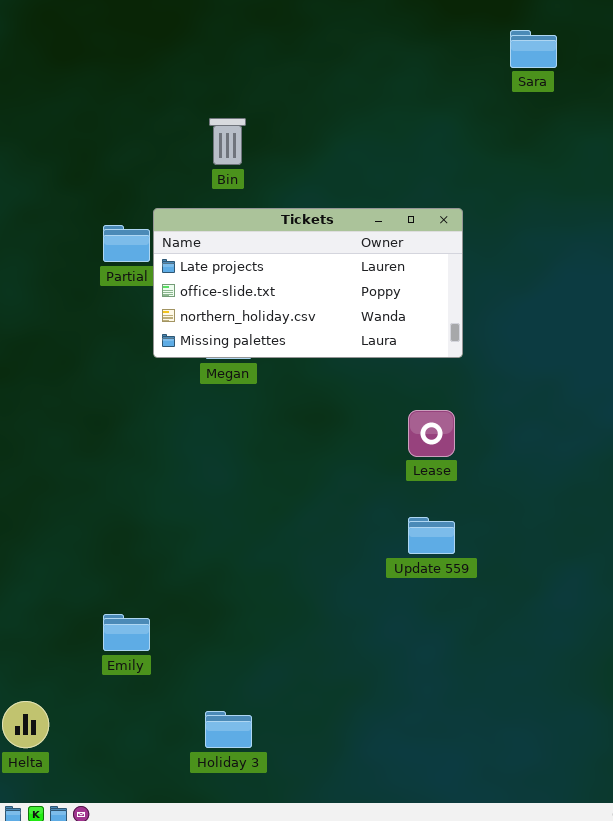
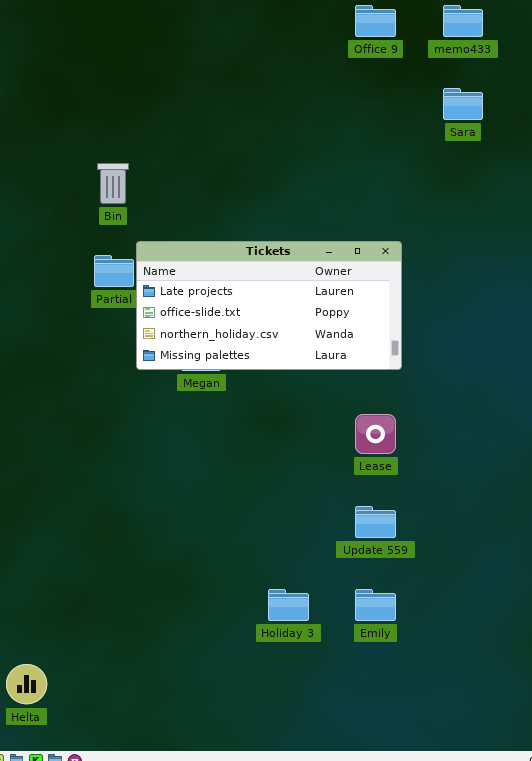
Bin: [209,118,246,165] -> [97,163,129,204], moved
Emily: [103,614,150,651] -> [355,589,396,621], moved
Holiday 3: [205,711,252,748] -> [268,589,309,621], moved

